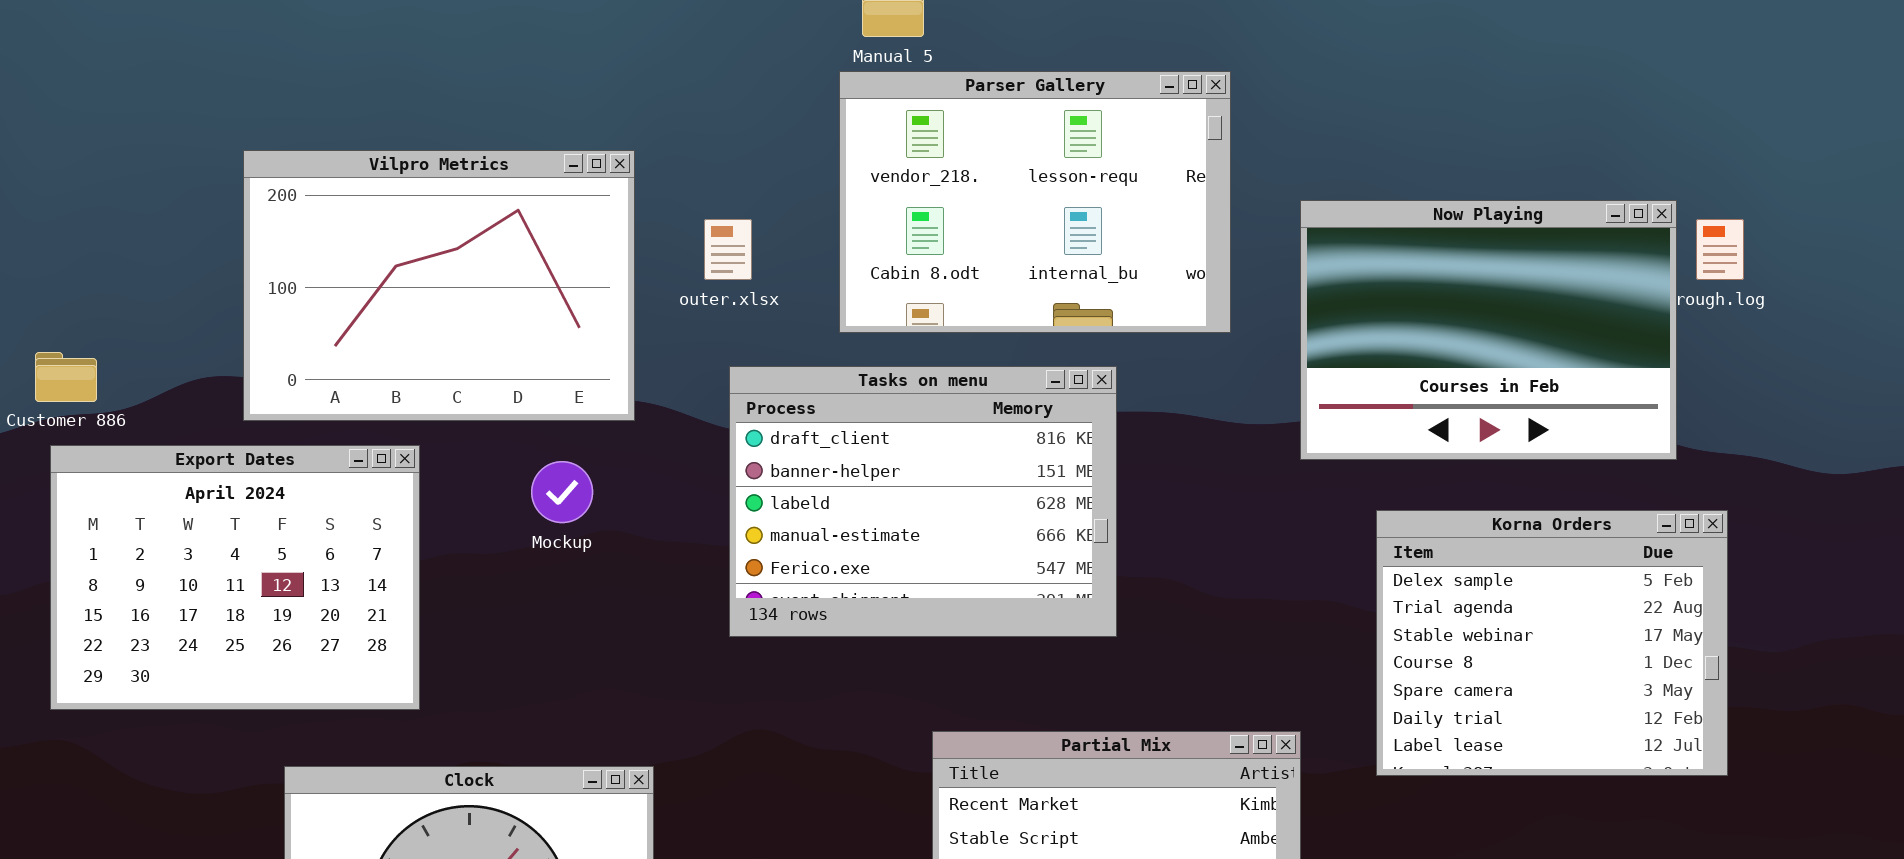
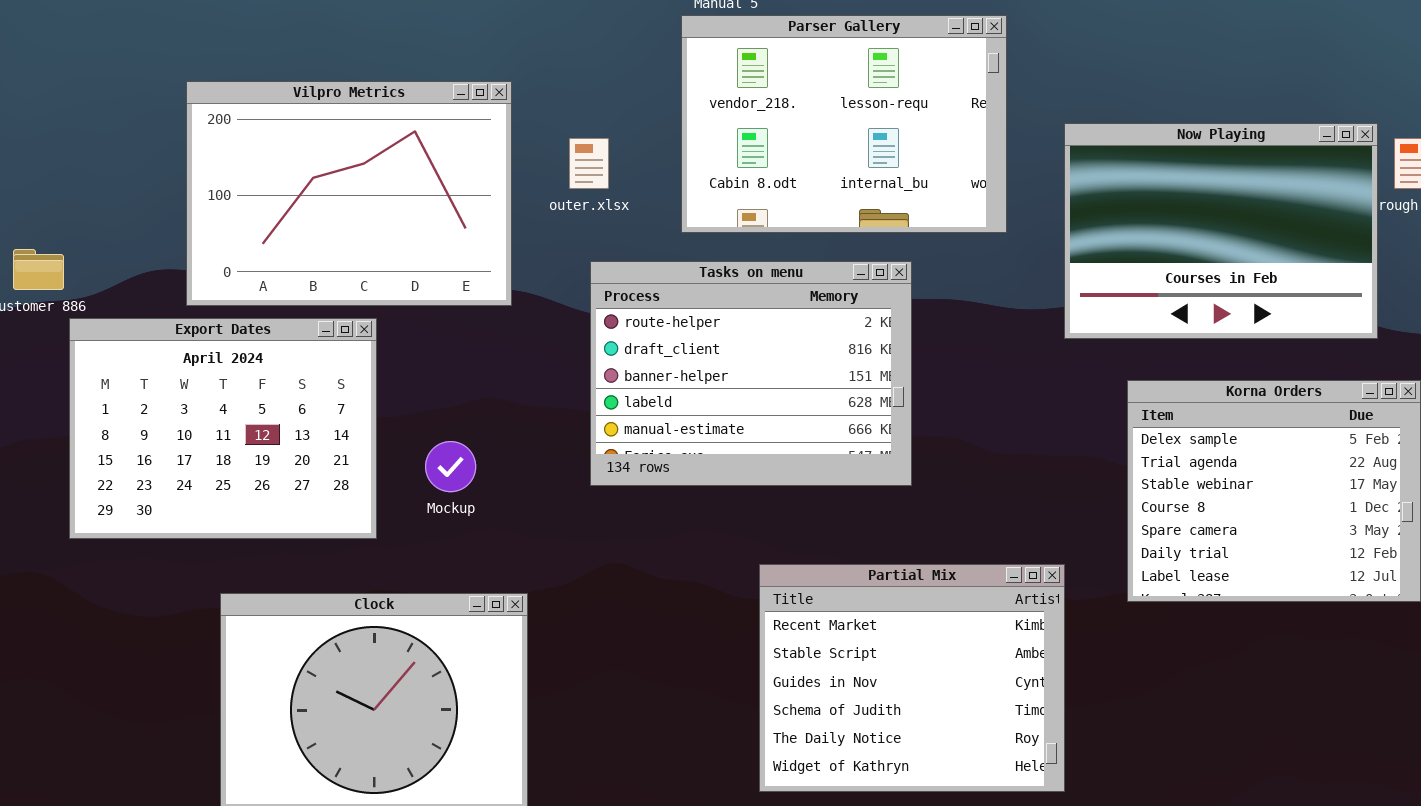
Tasks on menu: [729,366,1117,637] -> [590,261,912,486], scrolled up 1 row
Export Dates: [50,445,420,710] -> [69,318,377,539], moved
Mockup: [531,461,593,523] -> [425,441,476,492], moved

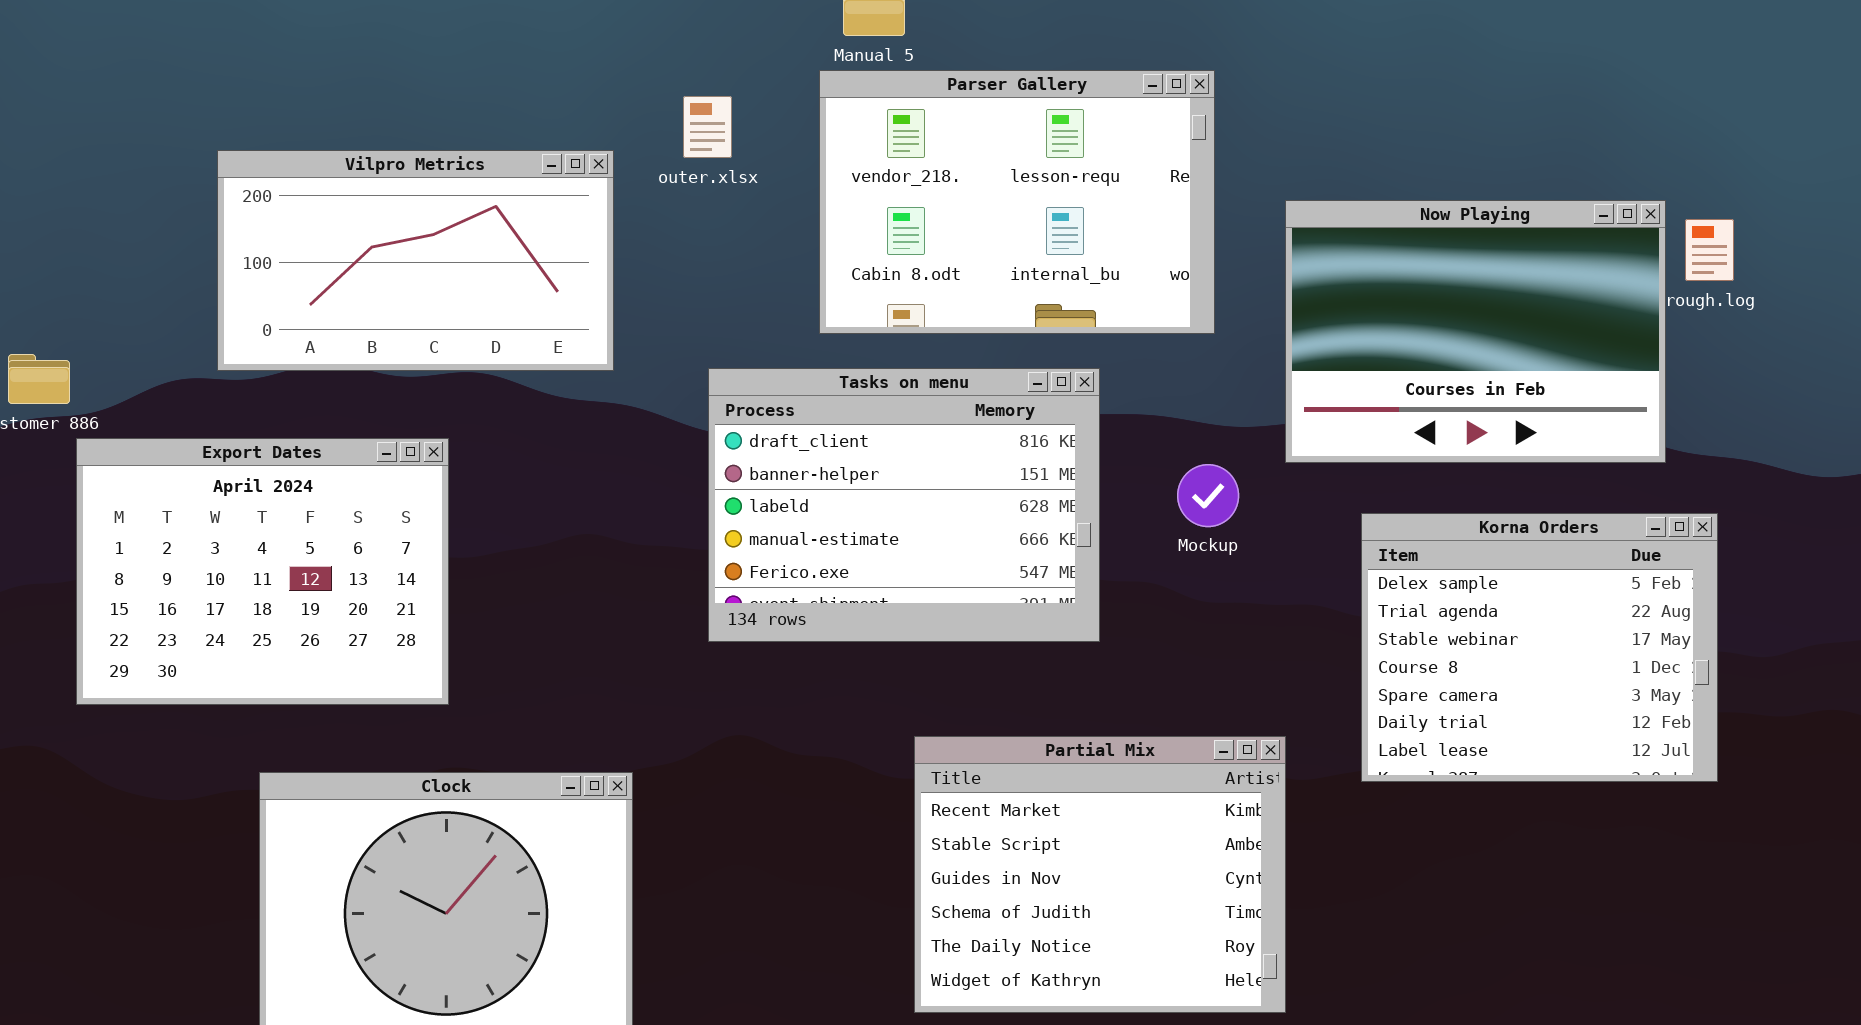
Vilpro Metrics: [186,81,512,306] -> [217,150,614,371], resized
outer.xlsx: [569,138,609,189] -> [683,96,732,158], moved
Tasks on menu: [590,261,912,486] -> [708,368,1100,642], scrolled down 1 row
Mockup: [425,441,476,492] -> [1177,464,1239,527], moved

